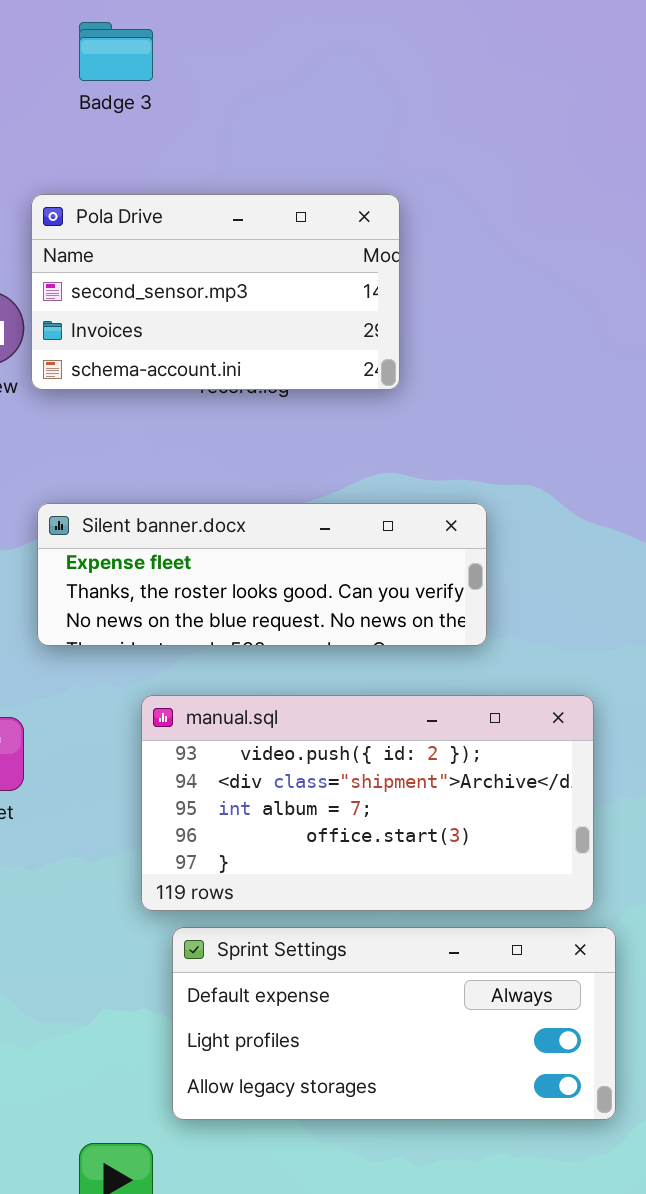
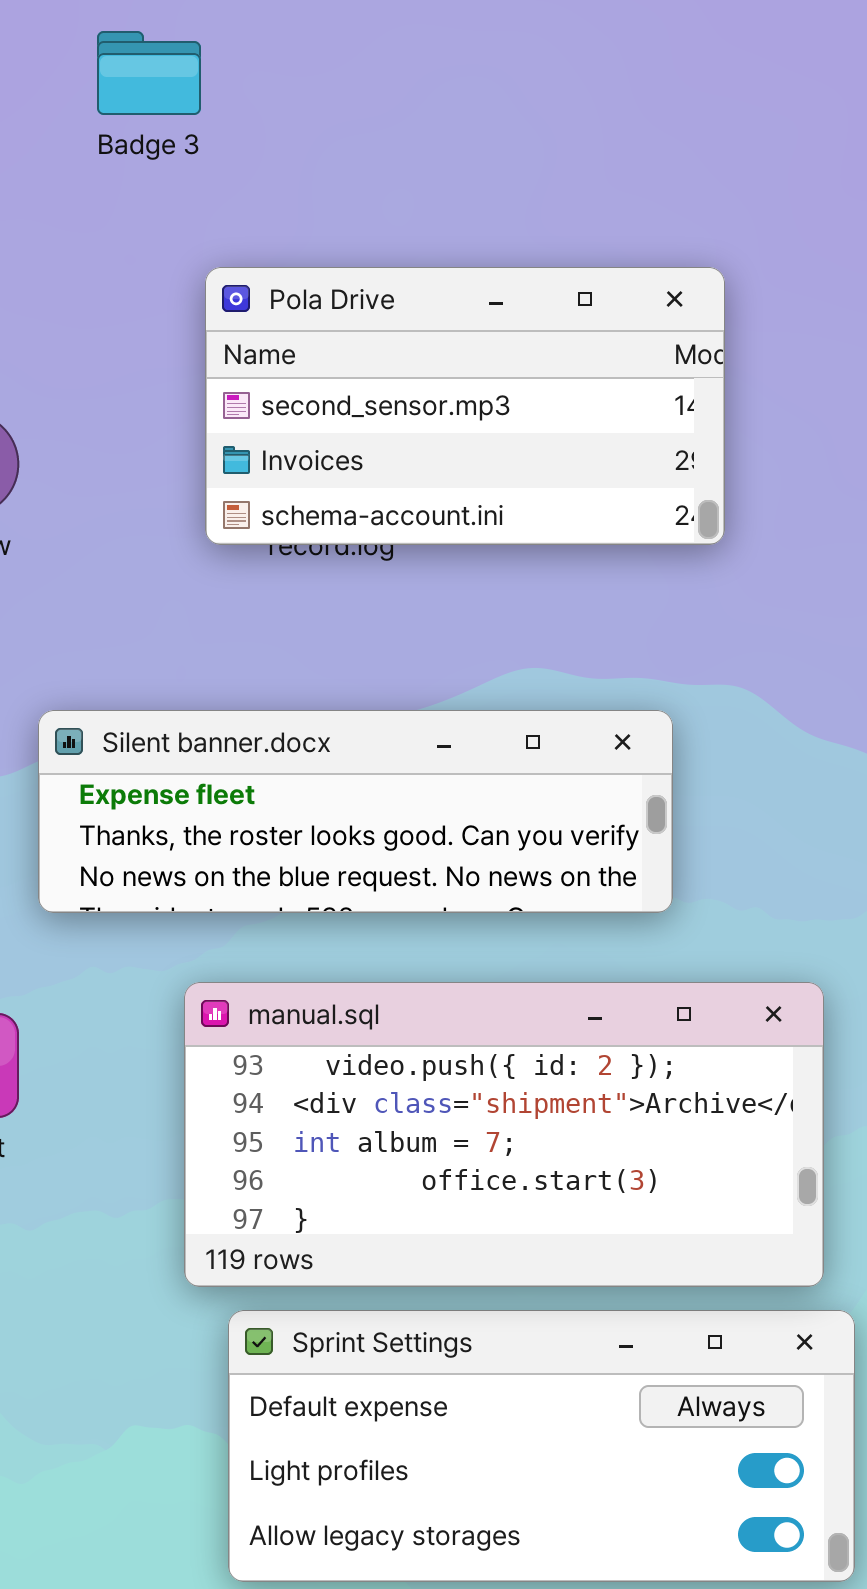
Pola Drive: [31,194,400,390] -> [205,267,725,545], moved

